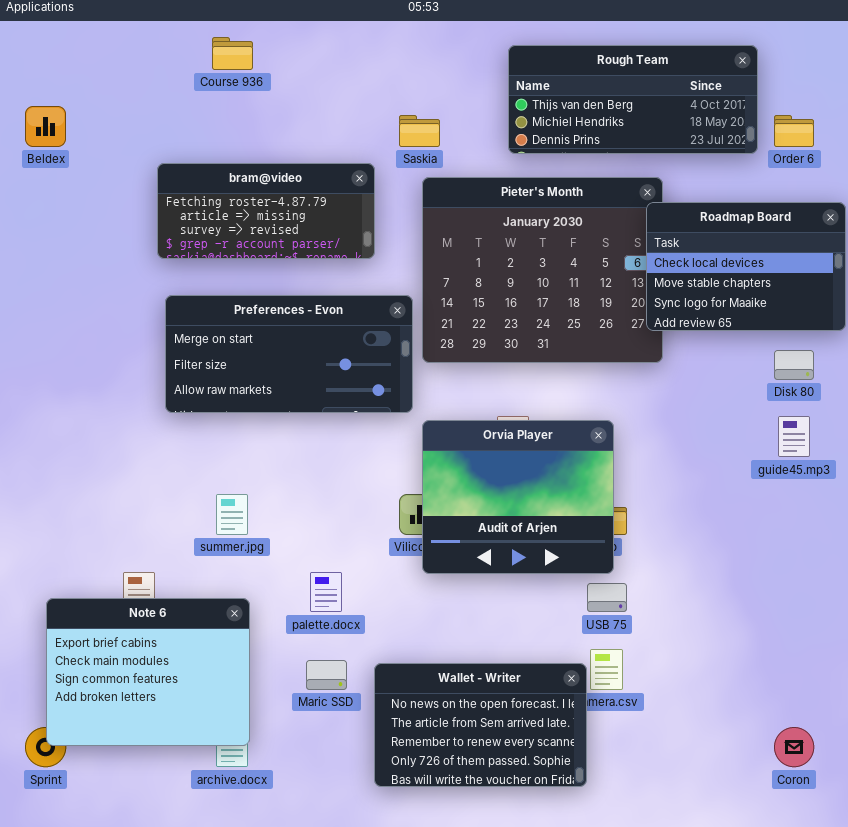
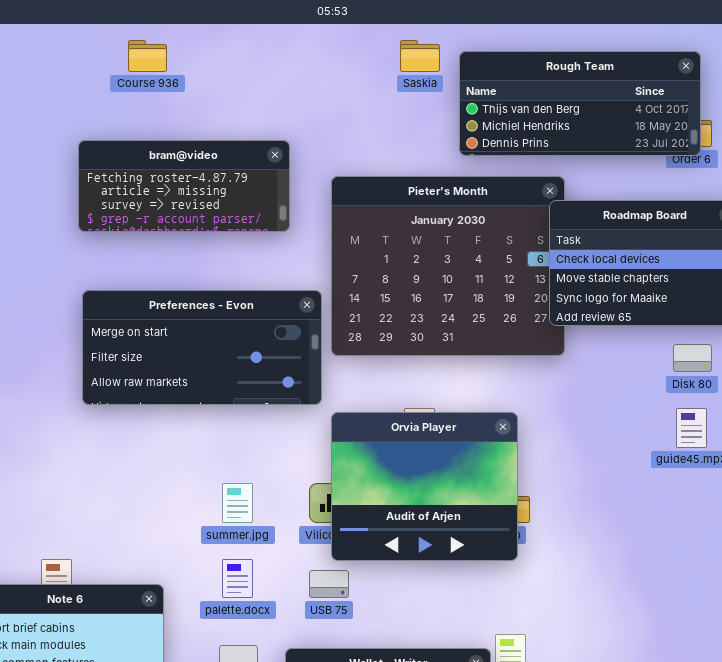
Rough Team: [508,45,758,154] -> [459,51,701,156], moved
Saskia: [399,115,440,147] -> [400,40,440,72], moved
bram@video: [157,163,375,259] -> [78,140,290,232], moved
summer.jpg: [216,494,248,535] -> [222,483,253,523], moved
USB 75: [587,583,627,612] -> [309,570,349,598], moved

